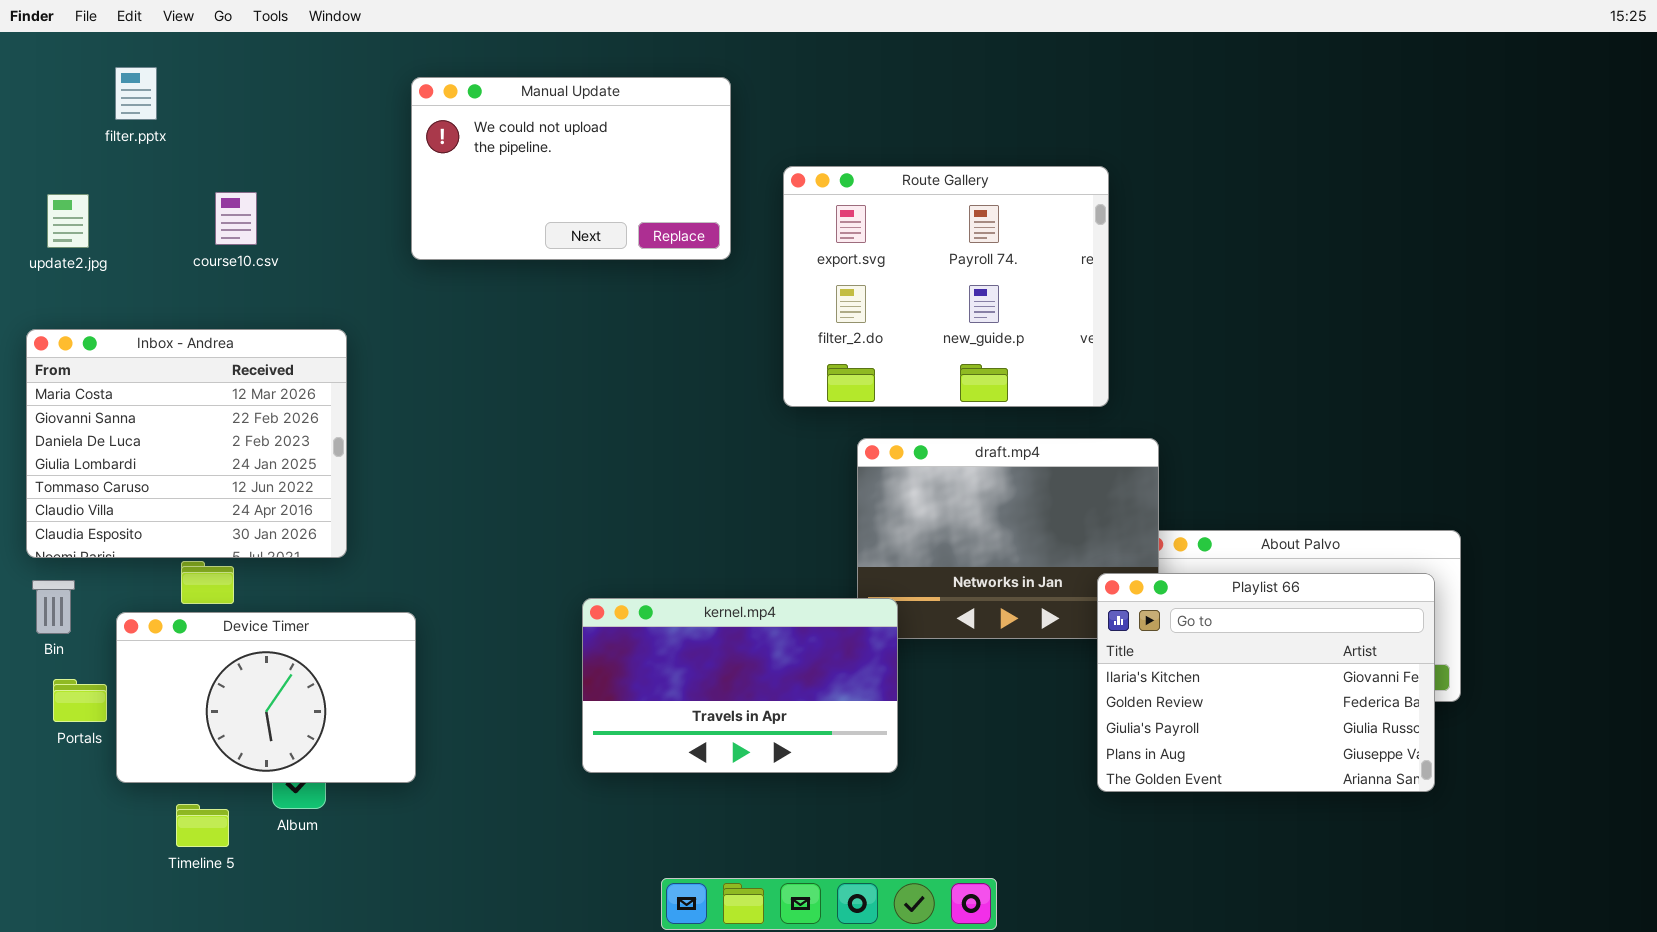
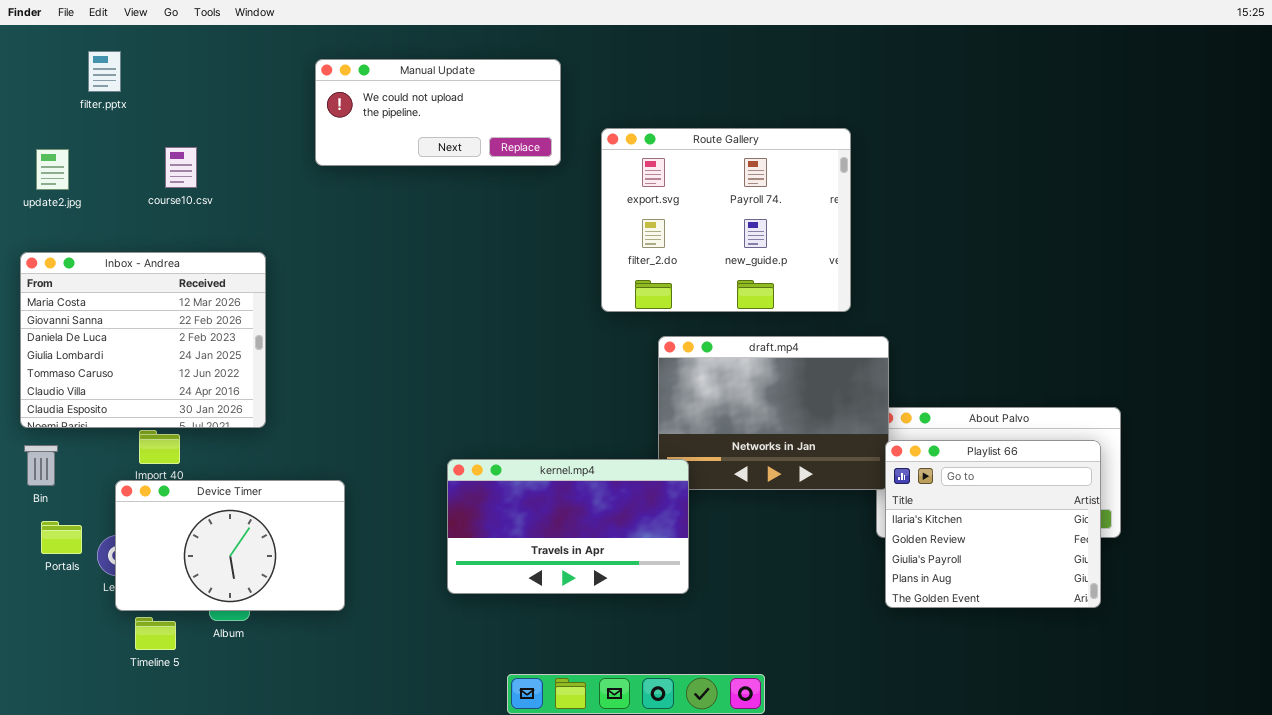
Manual Update: [411,77,731,260] -> [315,59,561,166], resized
Playlist 66: [1097,573,1435,792] -> [885,440,1101,608], resized
Device Timer: [116,612,416,783] -> [115,480,345,611], moved

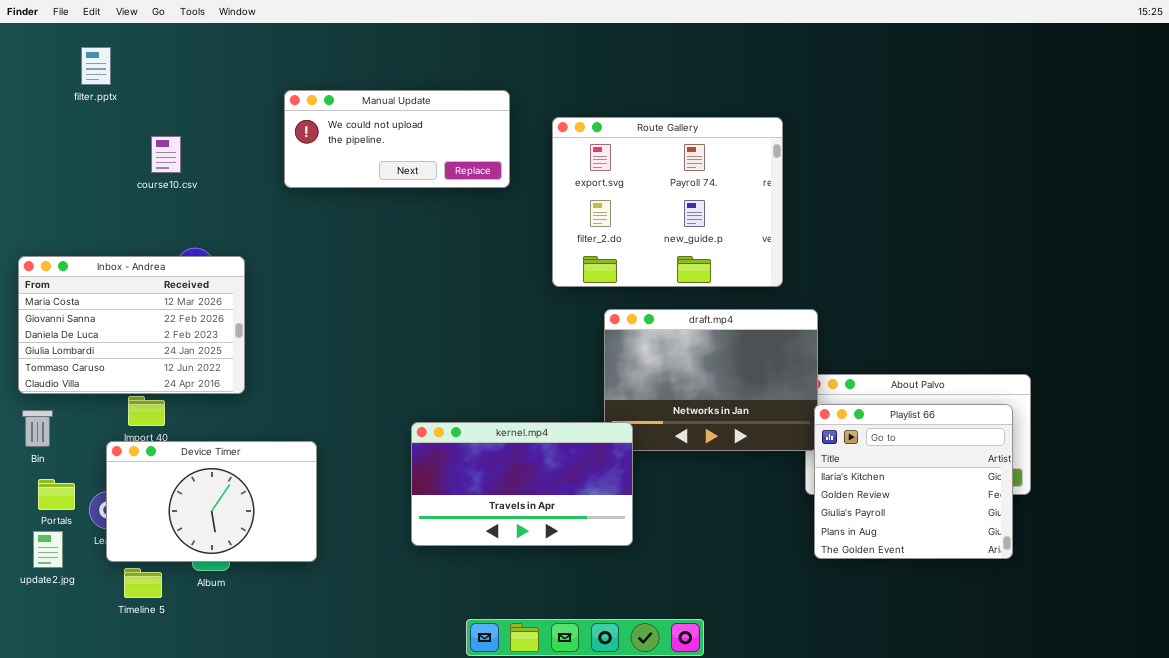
Manual Update: [315,59,561,166] -> [284,90,510,188], moved
update2.jpg: [36,149,69,190] -> [33,531,63,568], moved
Inbox - Andrea: [20,252,266,428] -> [18,256,245,394], resized

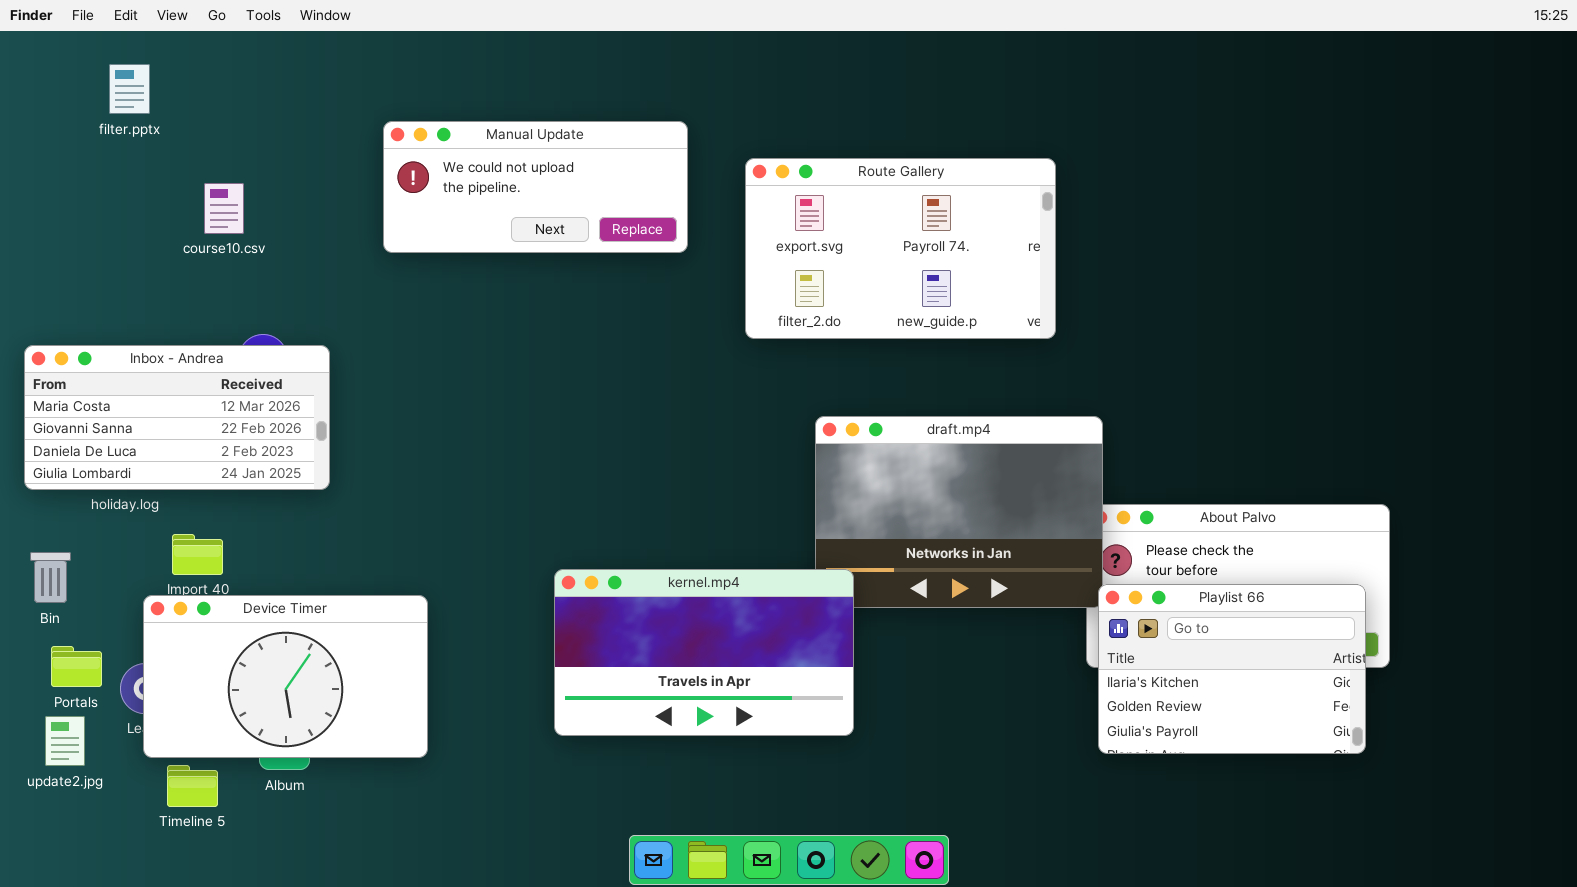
Route Gallery: [552,117,783,287] -> [745,158,1056,339], resized
Inbox - Andrea: [18,256,245,394] -> [24,345,330,490], resized
Playlist 66: [814,404,1013,559] -> [1098,584,1366,754], resized

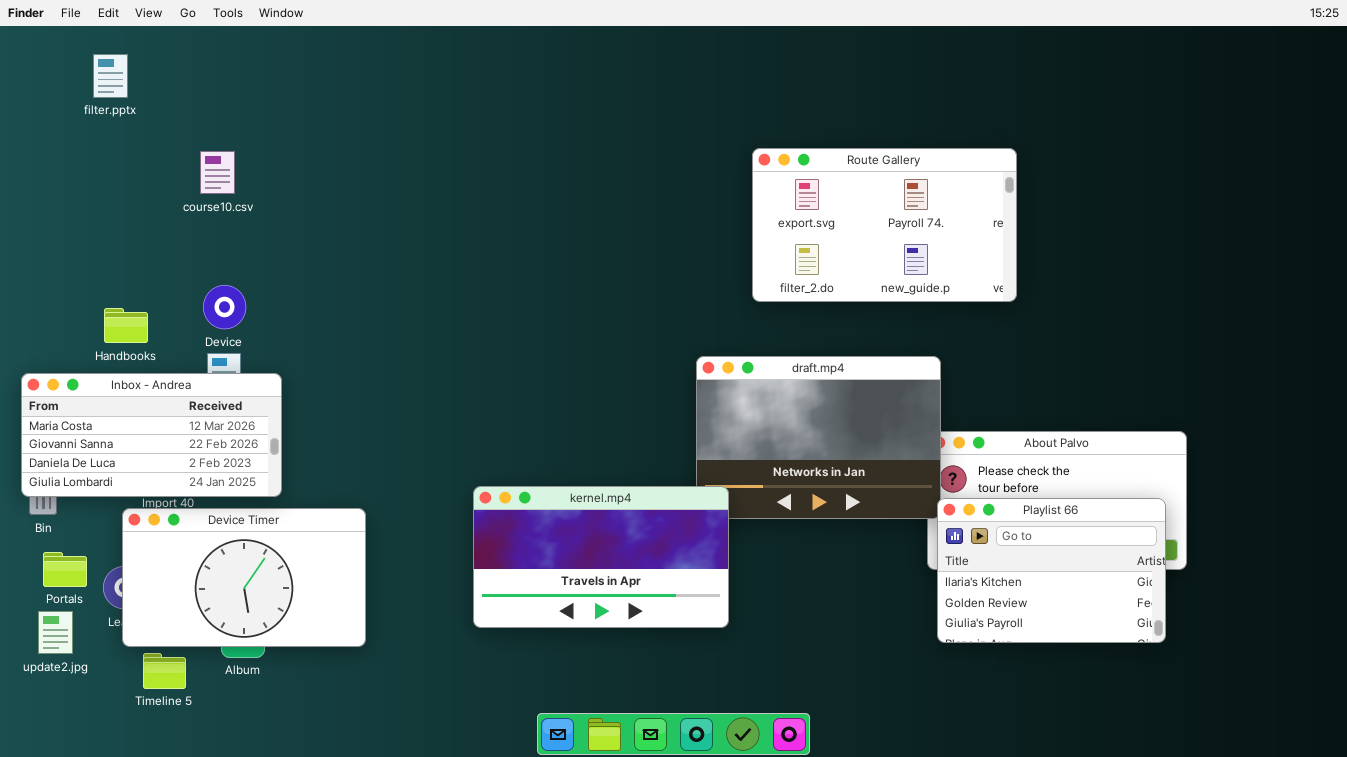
Manual Update: [383,121,688,253] -> none, closed
Route Gallery: [745,158,1056,339] -> [752,148,1017,302], moved
course10.csv: [204,183,244,234] -> [200,151,235,194], moved
Inbox - Andrea: [24,345,330,490] -> [21,373,282,497], moved

